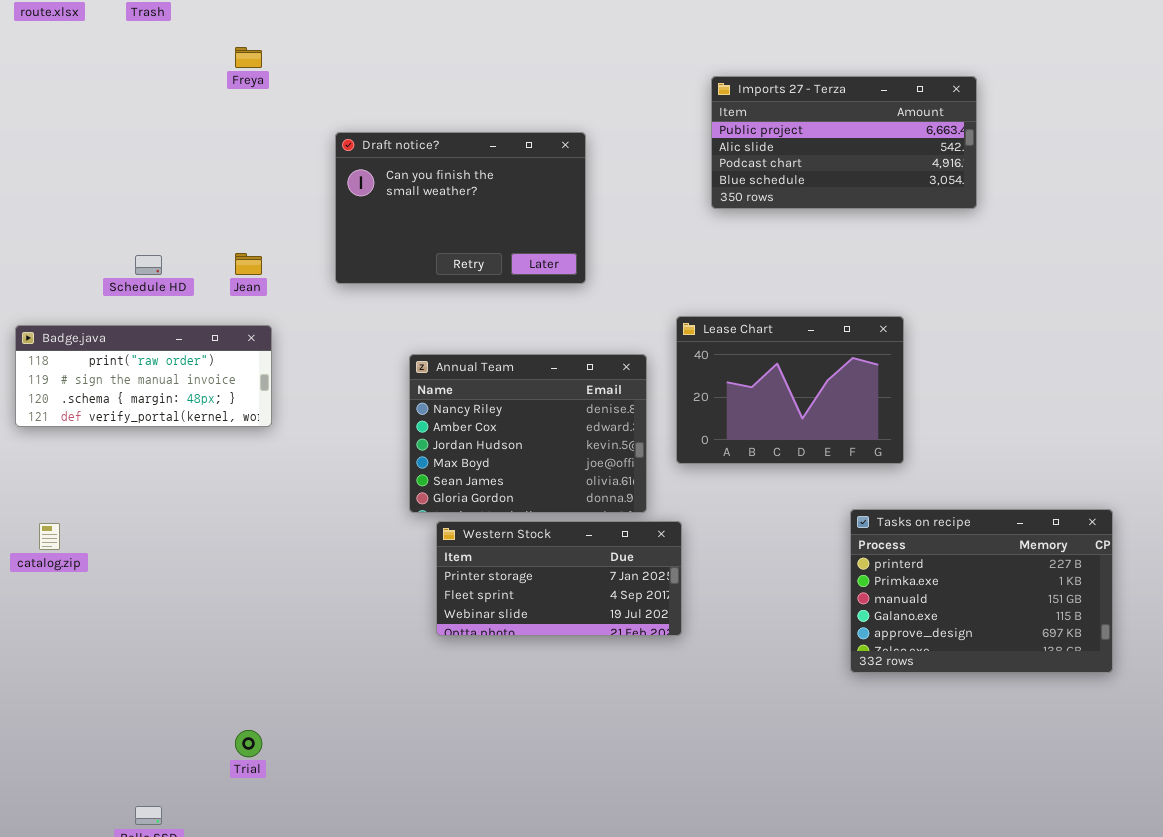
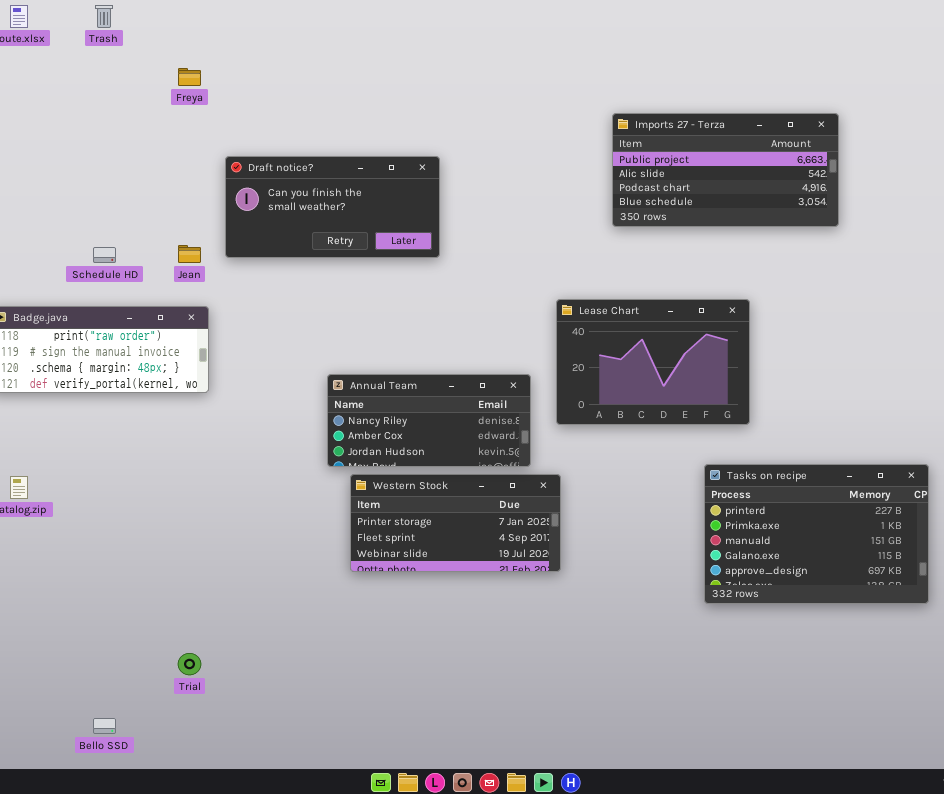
Imports 27 - Terza: [711,76,977,209] -> [612,113,839,227], moved
Draft notice?: [335,132,586,284] -> [225,156,440,258], moved, resized
Annual Team: [409,354,647,513] -> [327,374,531,467], resized

